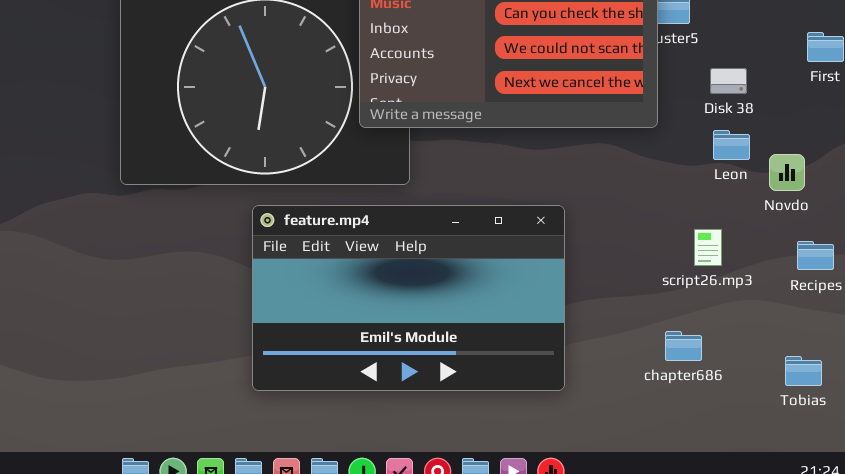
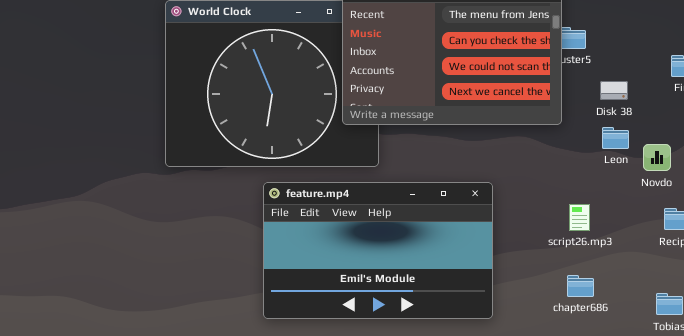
script26.mp3: [694,229,722,266] -> [569,204,590,231], moved

